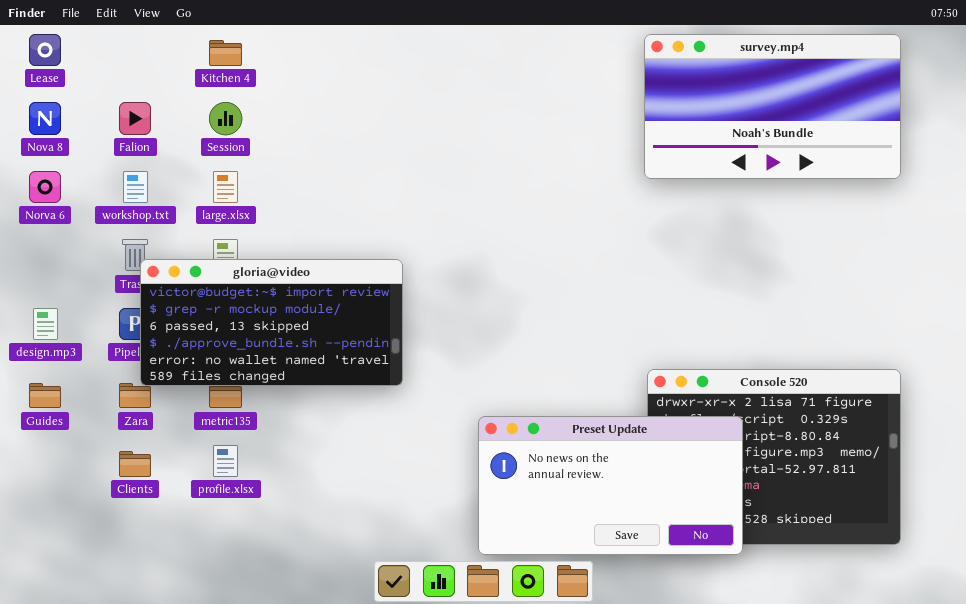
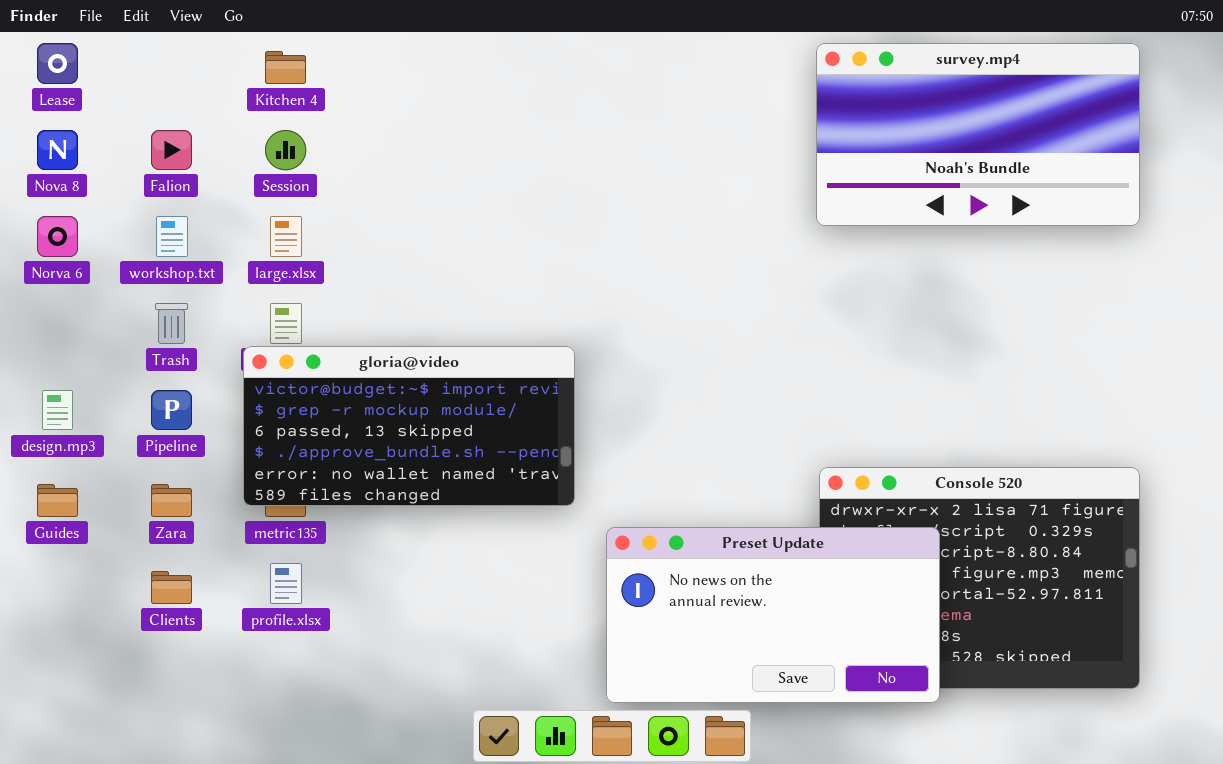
gloria@video: [140,259,403,386] -> [243,346,575,506], moved

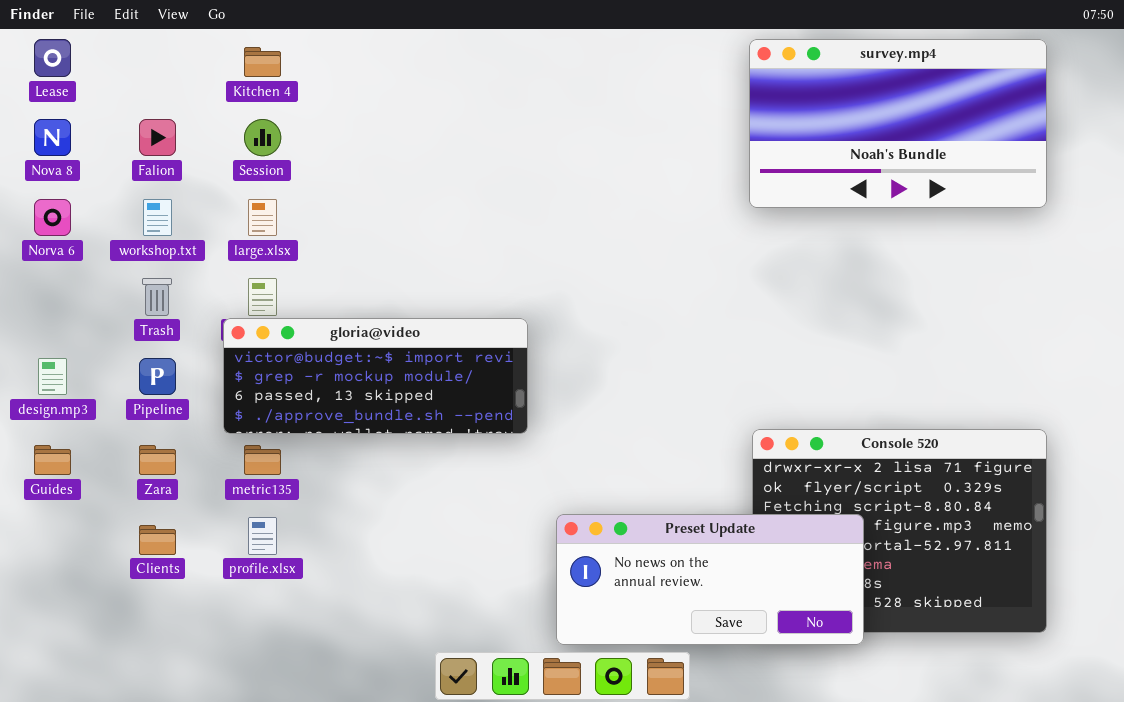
gloria@video: [243,346,575,506] -> [223,318,528,434], resized
Preset Update: [606,527,940,703] -> [556,514,864,645], resized

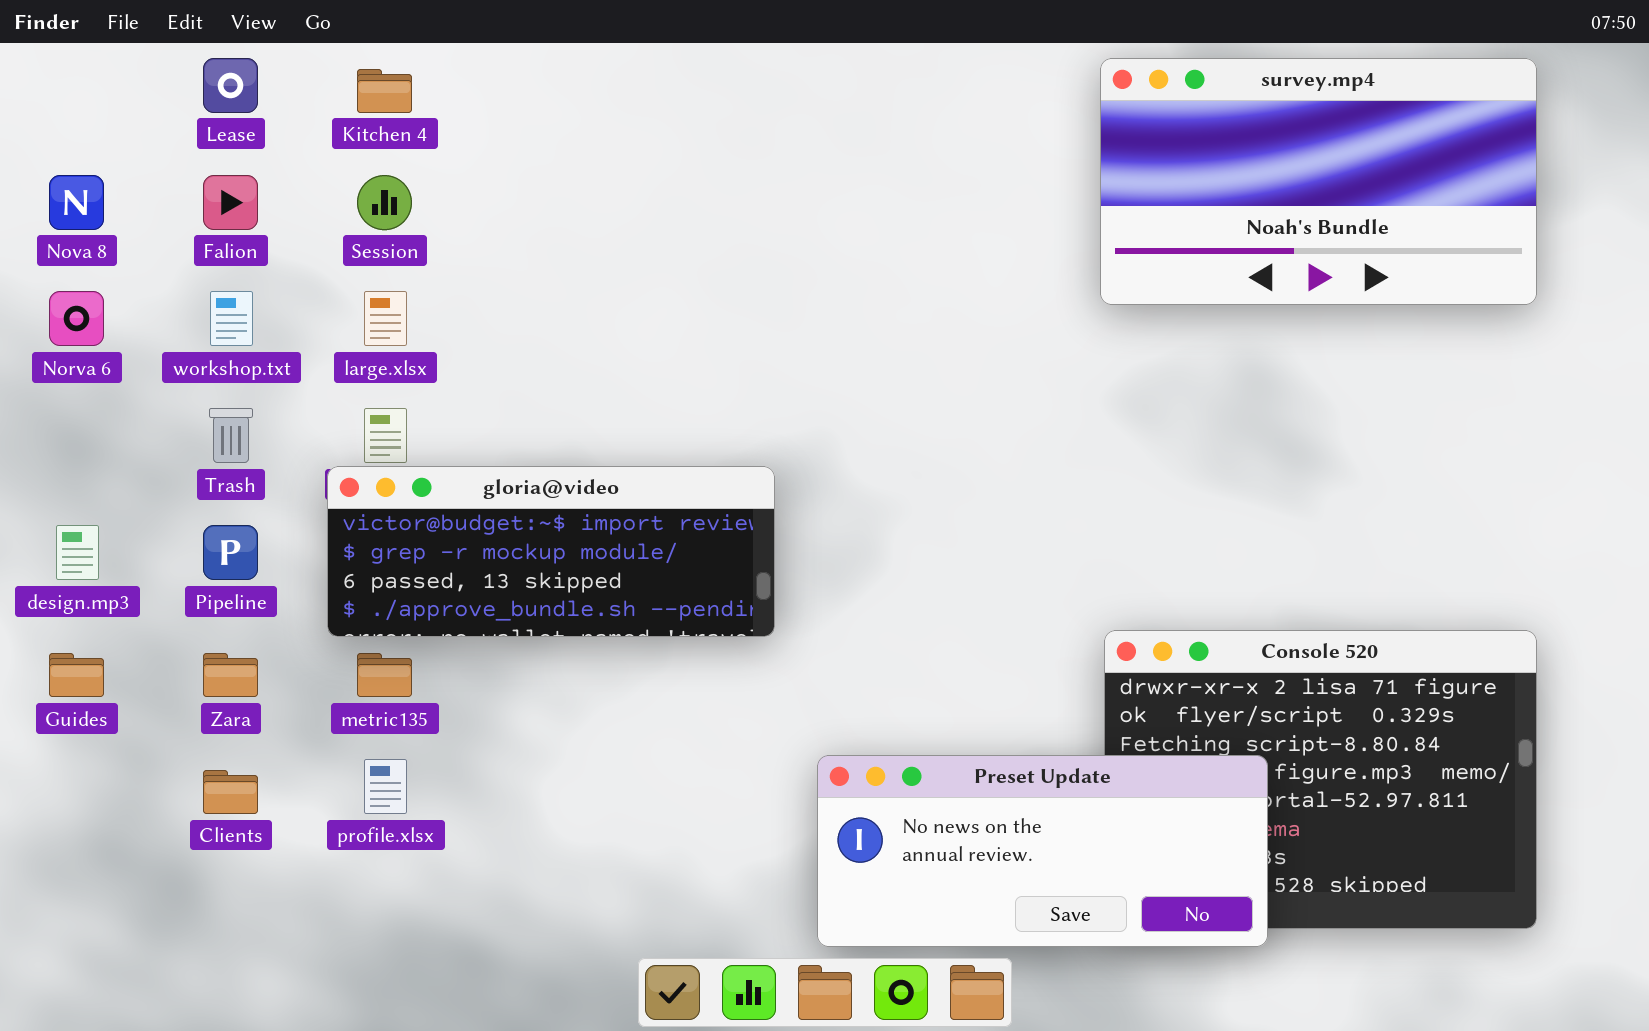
Lease: [34,39,71,77] -> [203,58,258,113], moved

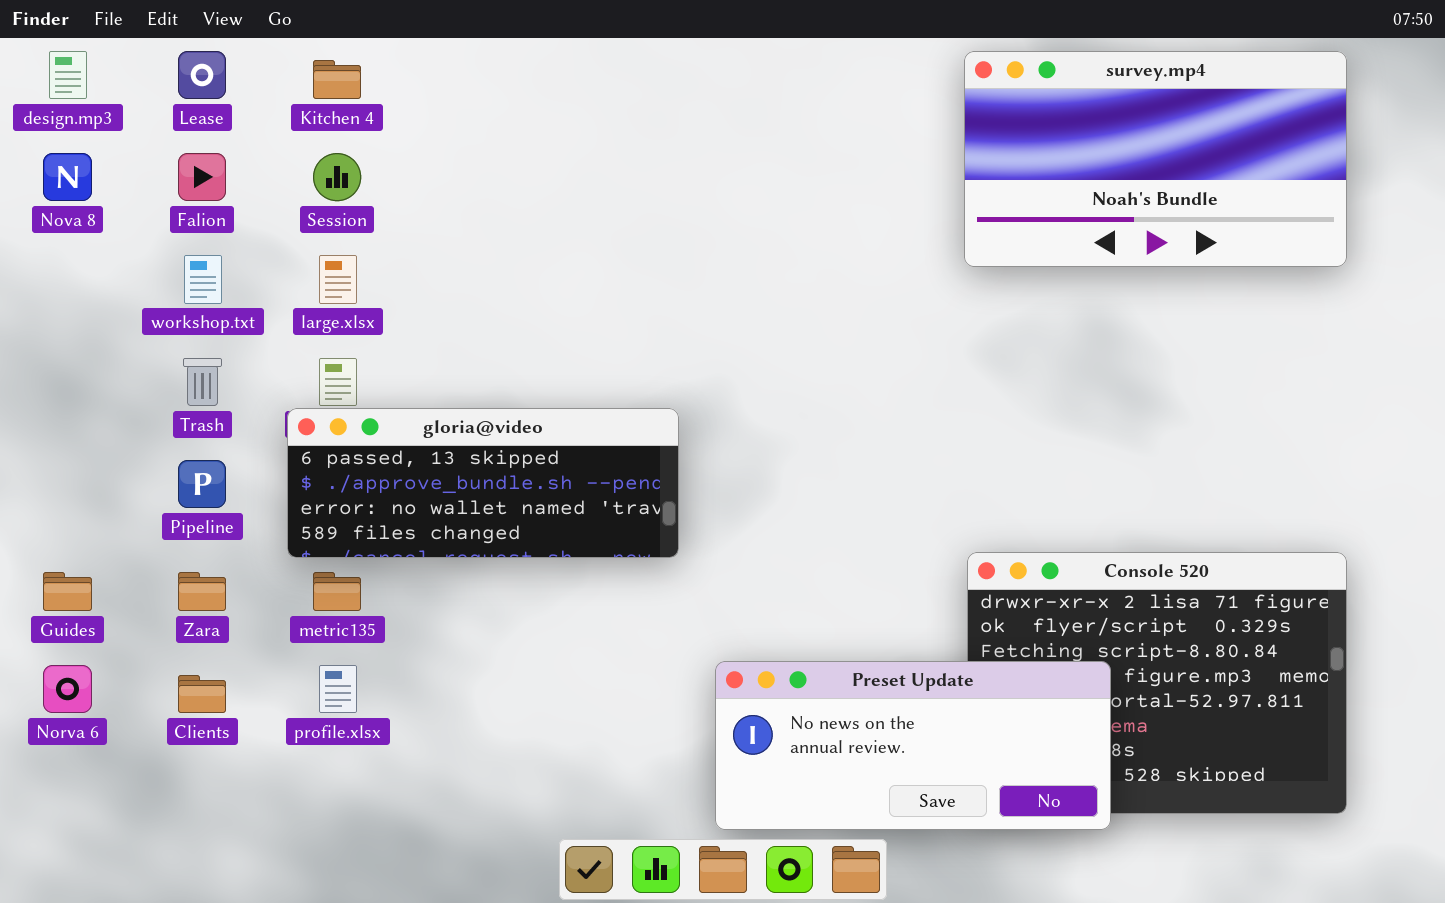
Norva 6: [49,291,104,346] -> [43,665,92,713], moved
gloria@video: [327,466,775,637] -> [287,408,679,558], scrolled down 2 rows
design.mp3: [56,525,99,580] -> [49,51,87,99], moved

